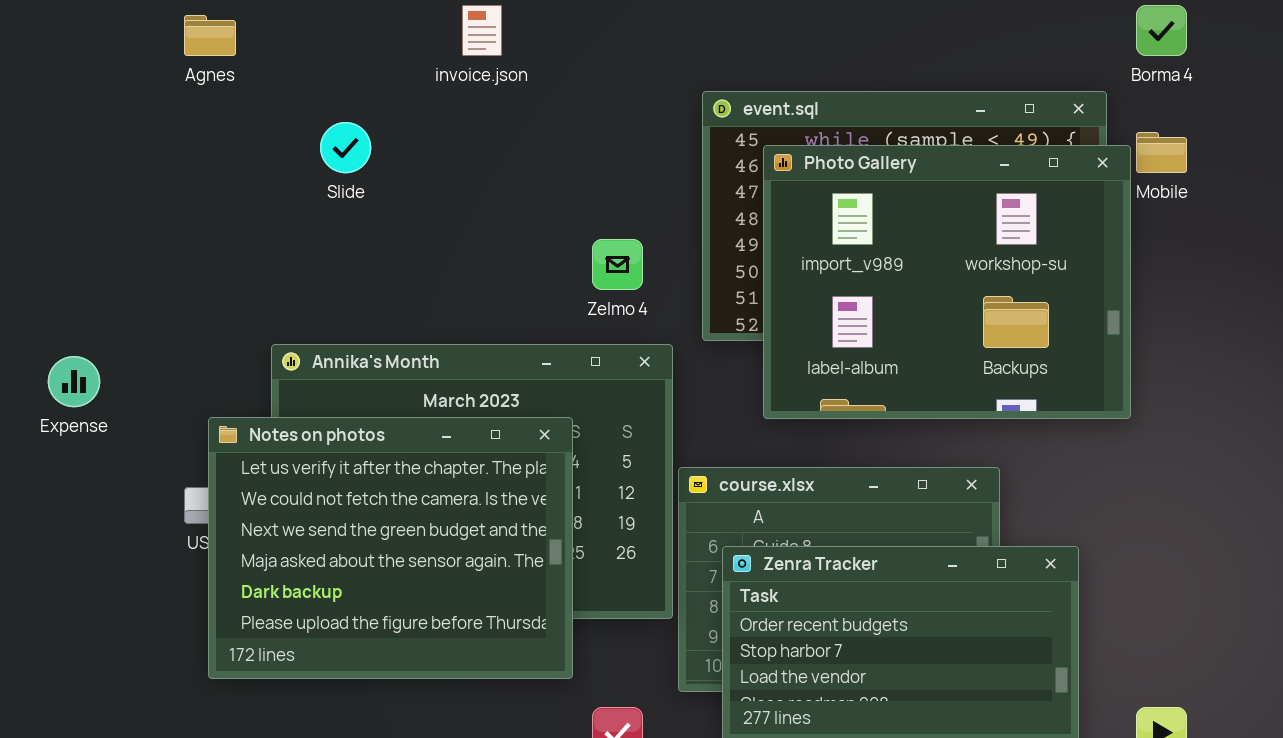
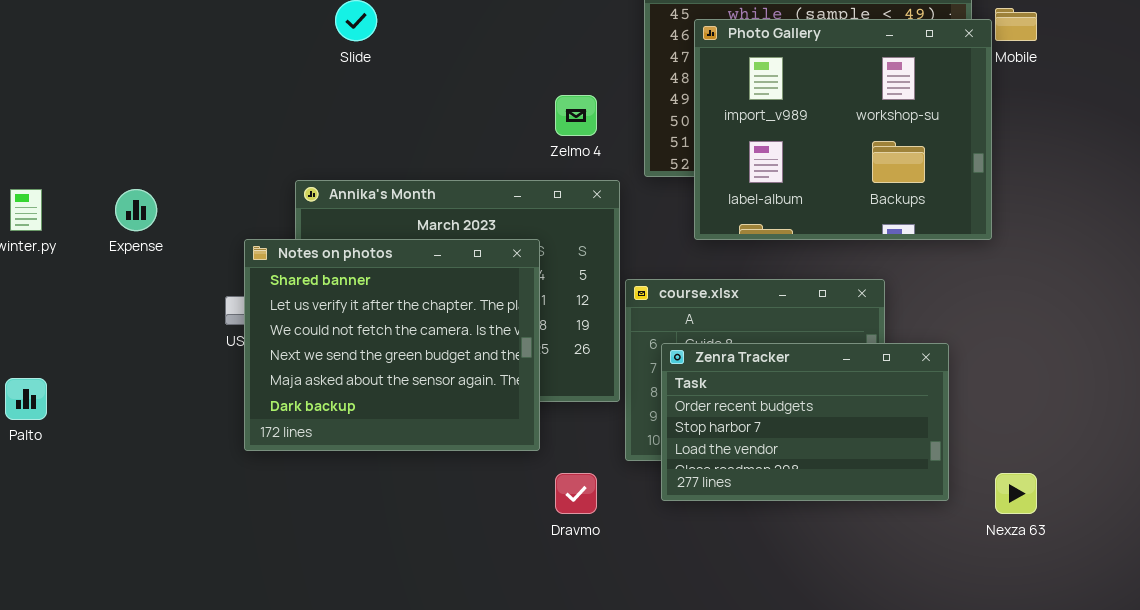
Notes on photos: [208,417,573,679] -> [244,239,540,451], scrolled up 1 row

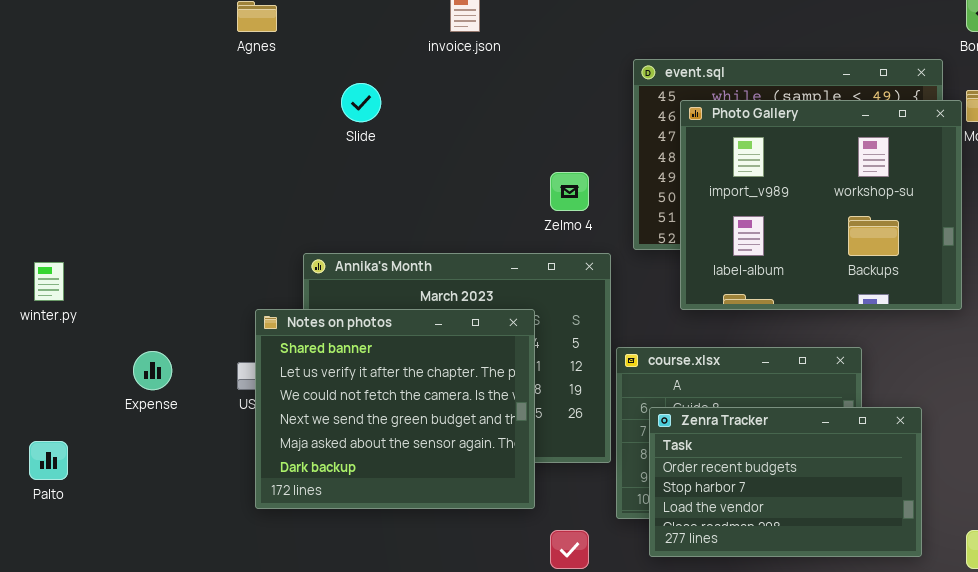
Expense: [115,189,157,231] -> [133,351,172,390], moved

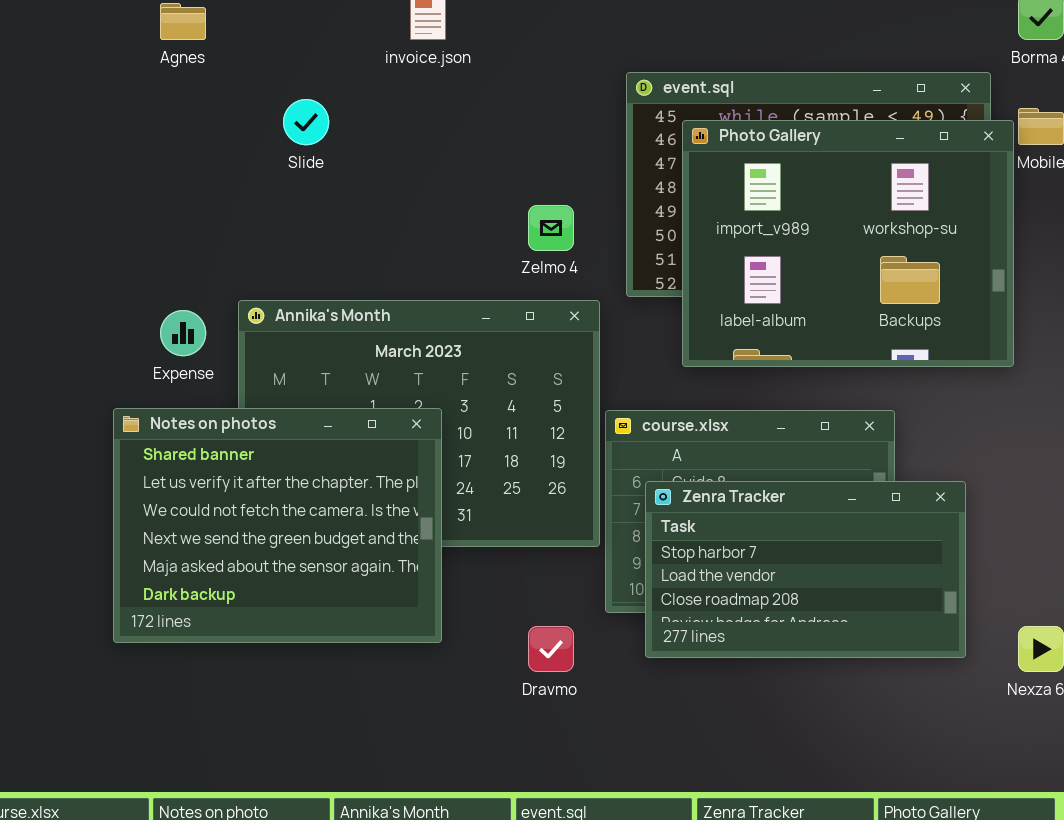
Notes on photos: [255,309,535,509] -> [113,408,442,643], moved
Expense: [133,351,172,390] -> [160,310,206,356], moved
Zenra Tracker: [649,407,922,557] -> [645,481,966,658], scrolled down 1 row

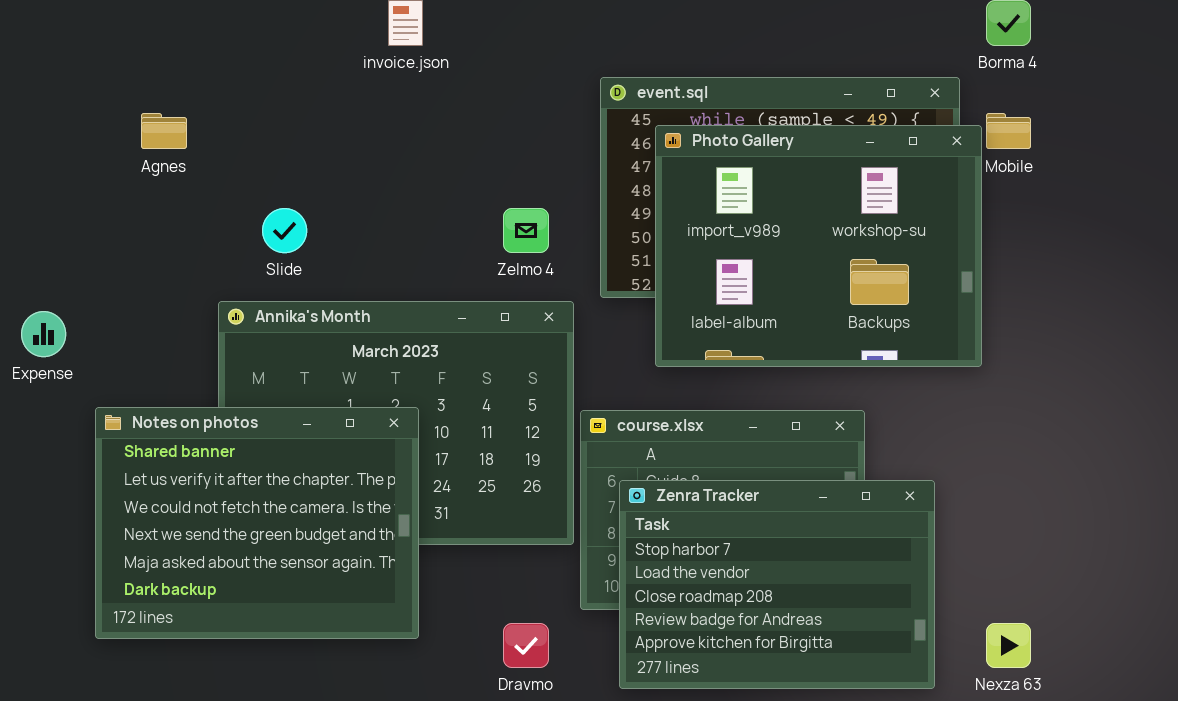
Agnes: [160,3,206,40] -> [141,113,187,149], moved
Slide: [283,99,329,145] -> [262,208,307,253], moved
Expense: [160,310,206,356] -> [21,311,66,357], moved
Zenra Tracker: [645,481,966,658] -> [619,480,935,689], resized

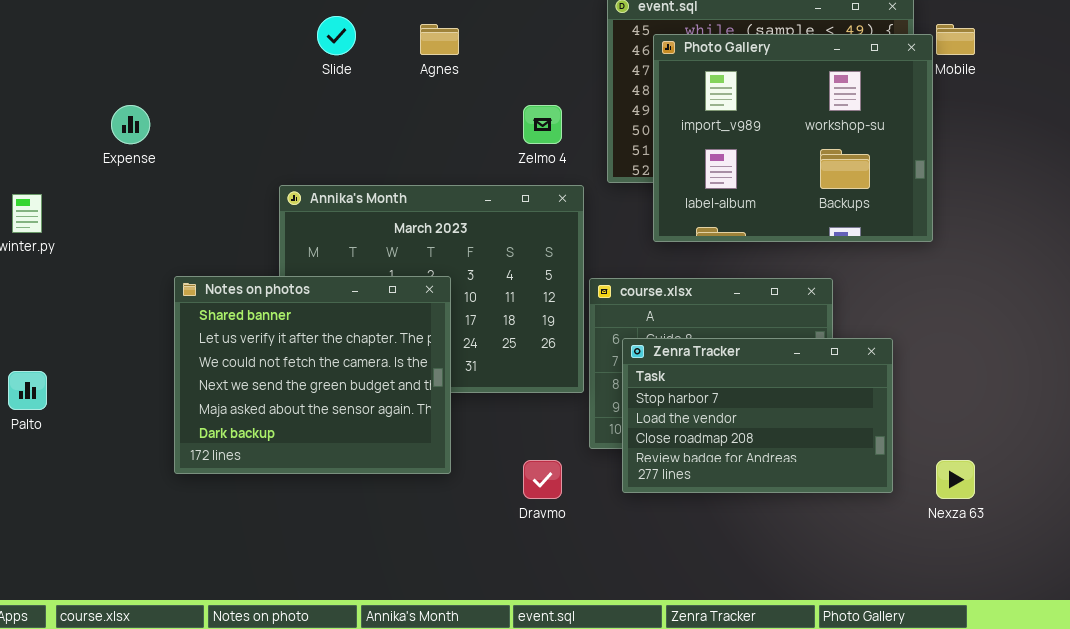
Agnes: [141,113,187,149] -> [420,24,459,55], moved
Slide: [262,208,307,253] -> [317,16,356,55], moved
Expense: [21,311,66,357] -> [111,105,150,144], moved
Zenra Tracker: [619,480,935,689] -> [622,338,893,493], resized

